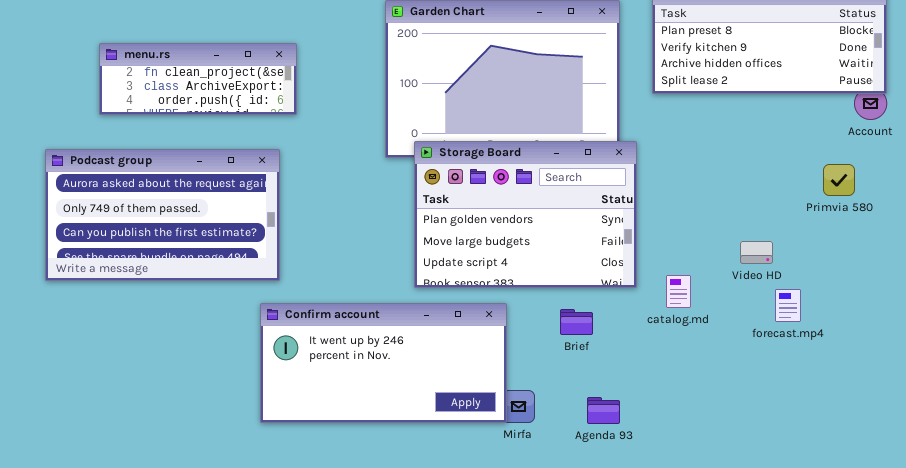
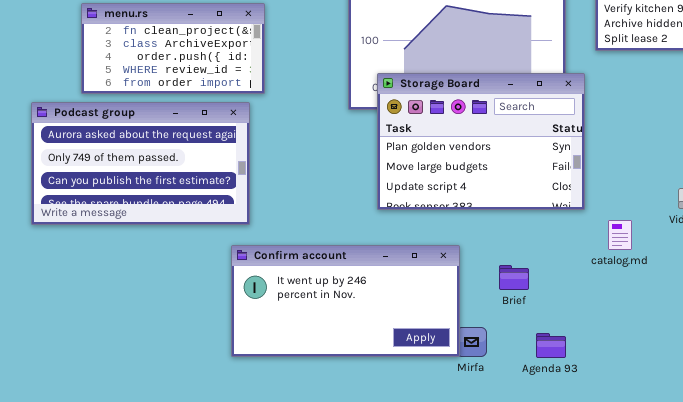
menu.rs: [99,43,297,115] -> [81,3,265,94], resized
Storage Board: [414,141,637,288] -> [377,73,585,210], moved
Brief: [560,309,593,335] -> [499,265,529,290], moved

